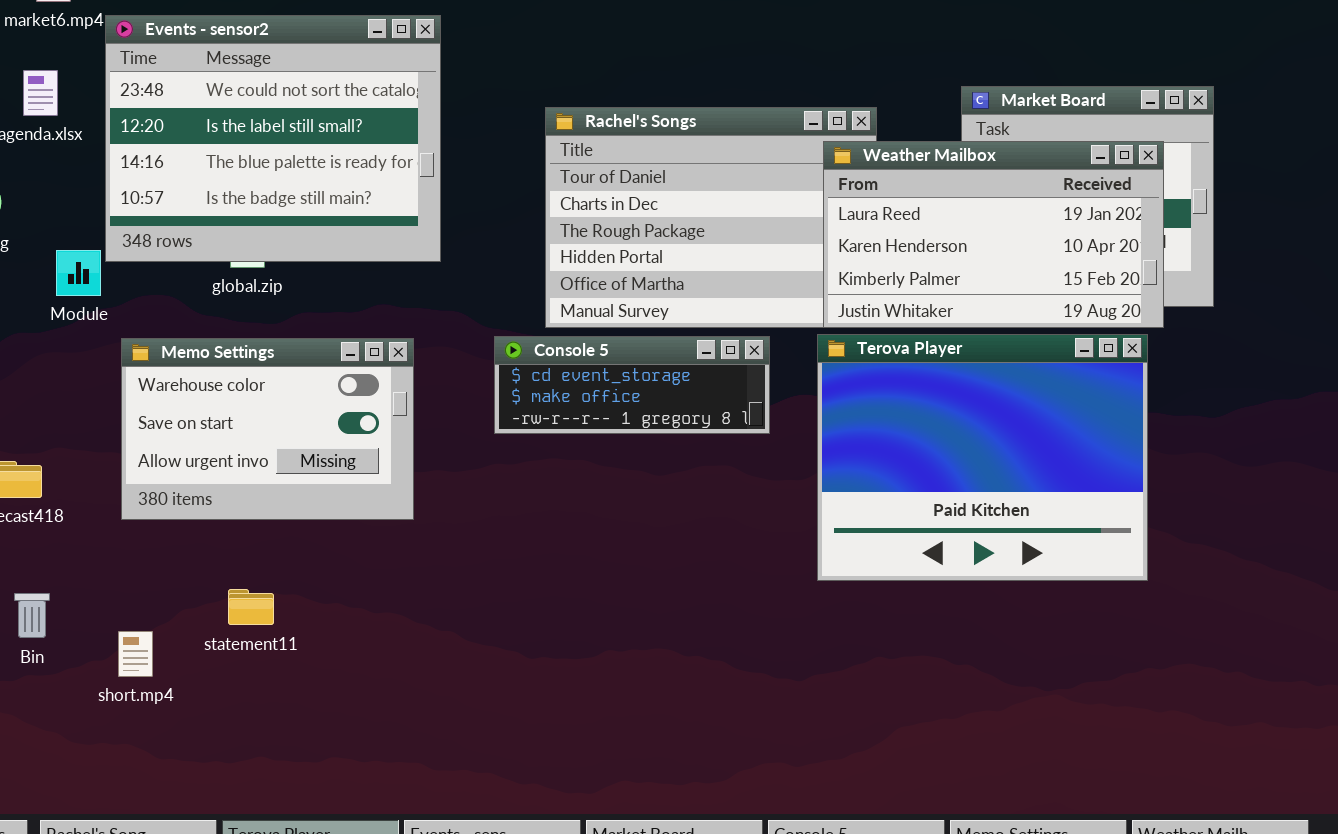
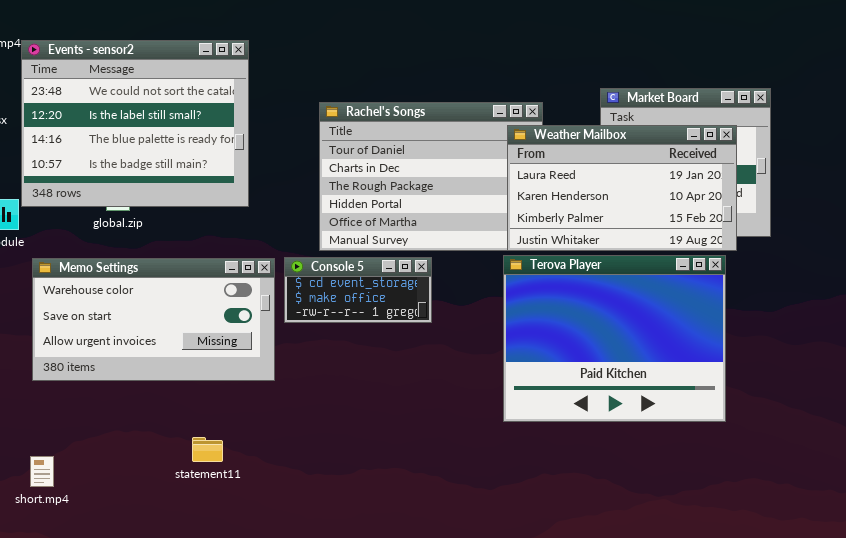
Console 5: [494,336,770,434] -> [284,257,432,323], resized
Memo Settings: [121,338,414,520] -> [32,258,275,381], resized
statement11: [228,589,274,625] -> [192,437,223,462], moved

